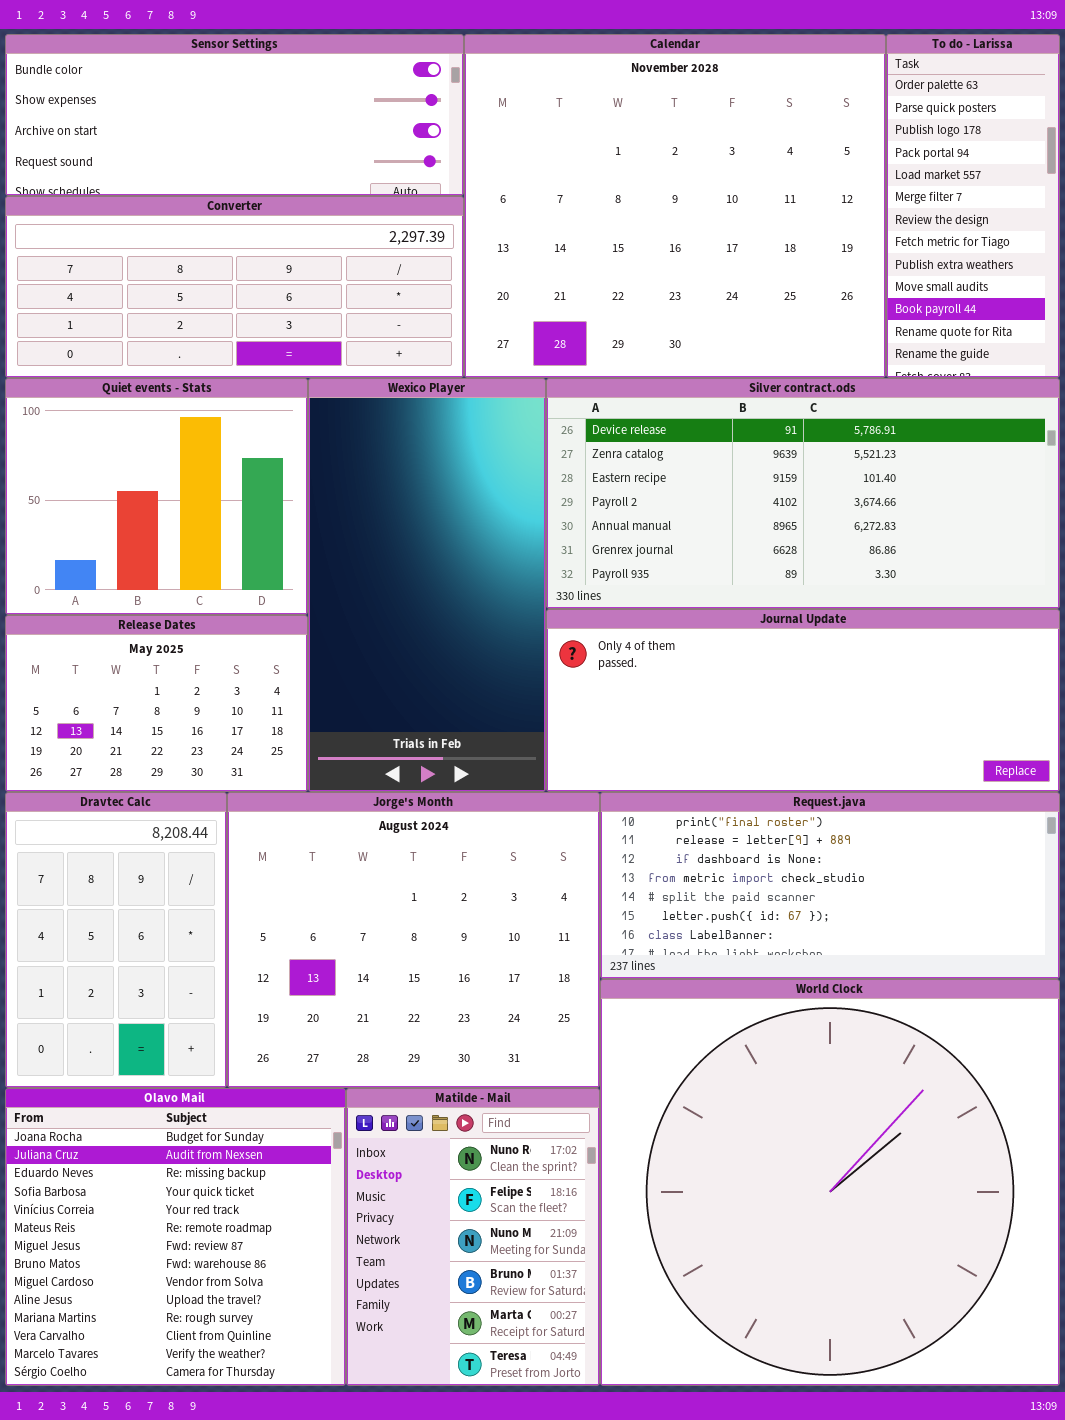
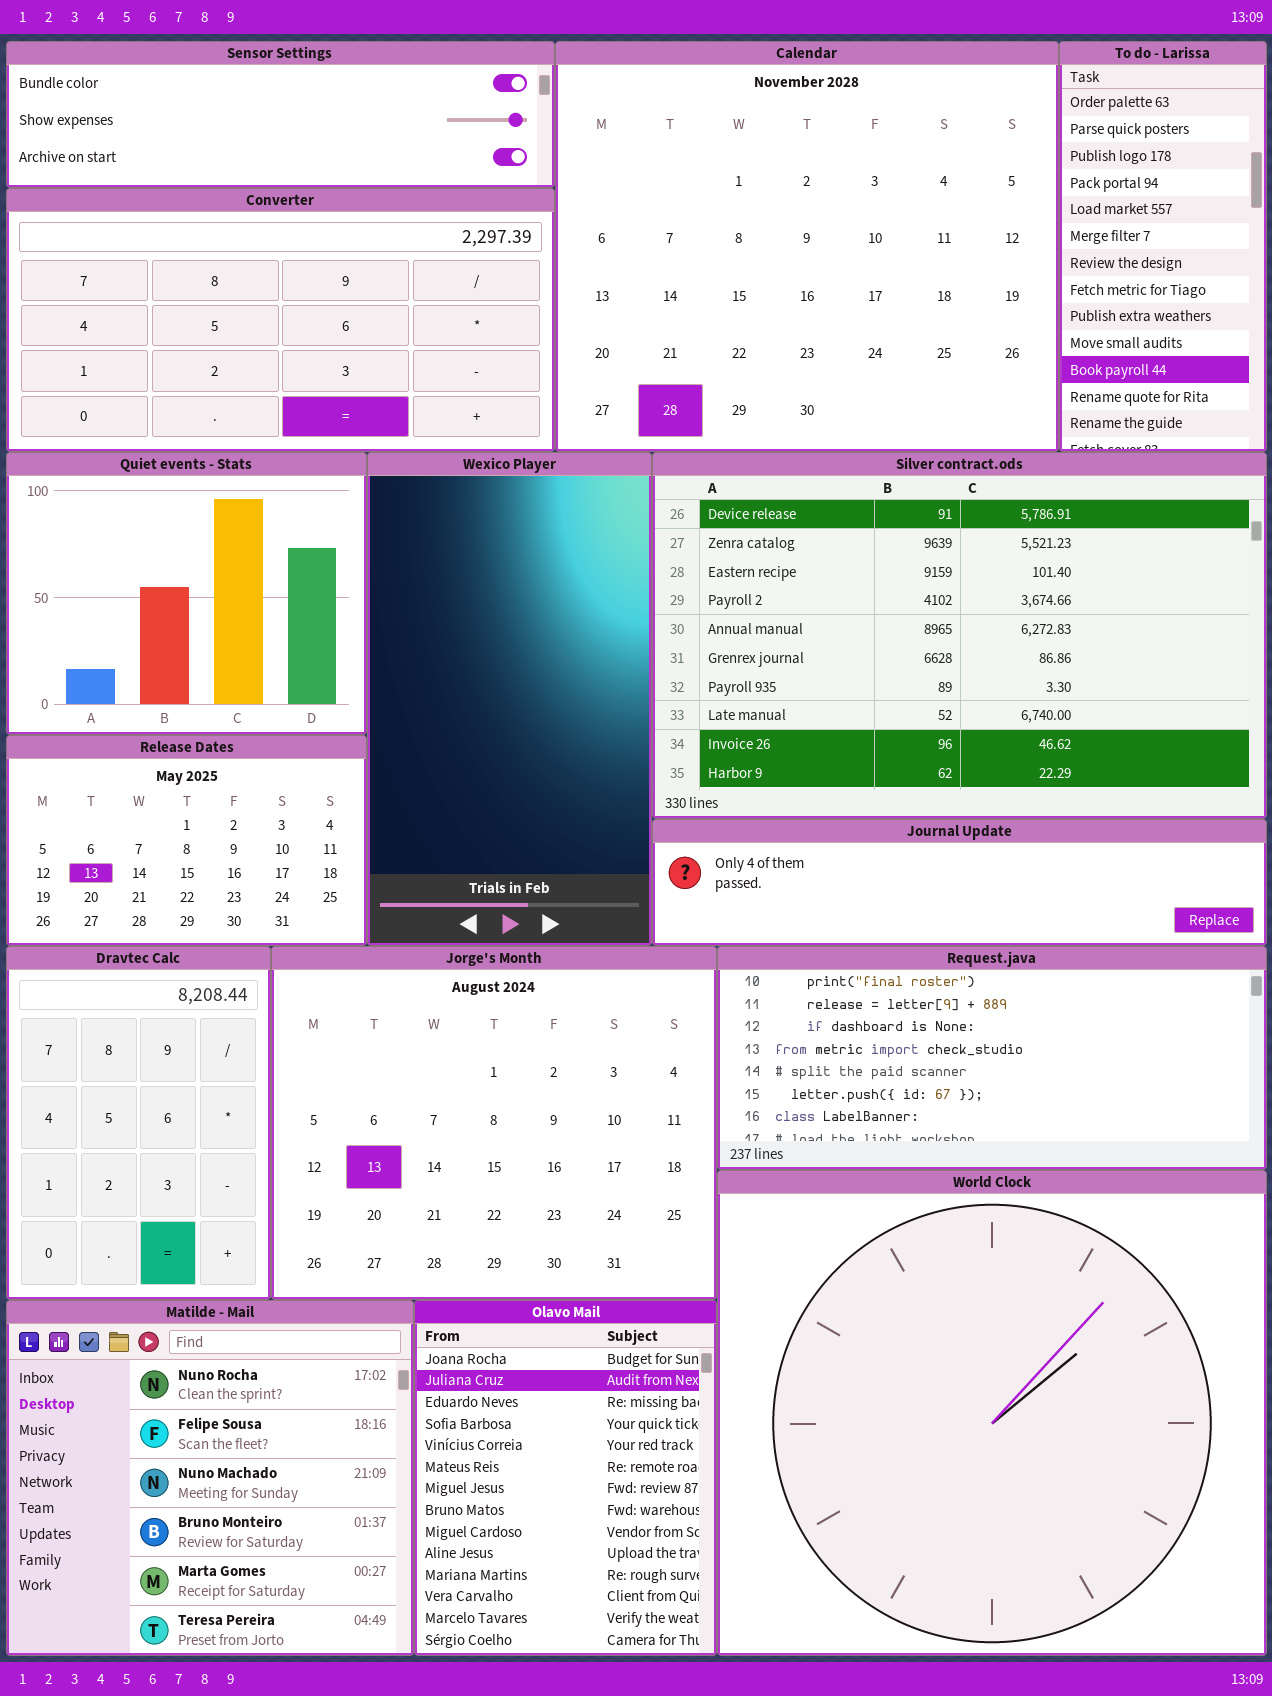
Sensor Settings: [5,34,464,196] -> [6,41,555,188], resized
Converter: [5,196,464,378] -> [6,188,555,452], resized
Silver contract.ods: [546,378,1060,609] -> [652,452,1267,819], resized
Journal Update: [546,609,1060,792] -> [652,819,1267,946], resized
Olavo Mail: [5,1088,346,1386] -> [414,1300,717,1656], moved, resized
Matilde - Mail: [346,1088,600,1386] -> [6,1300,414,1656], moved, resized

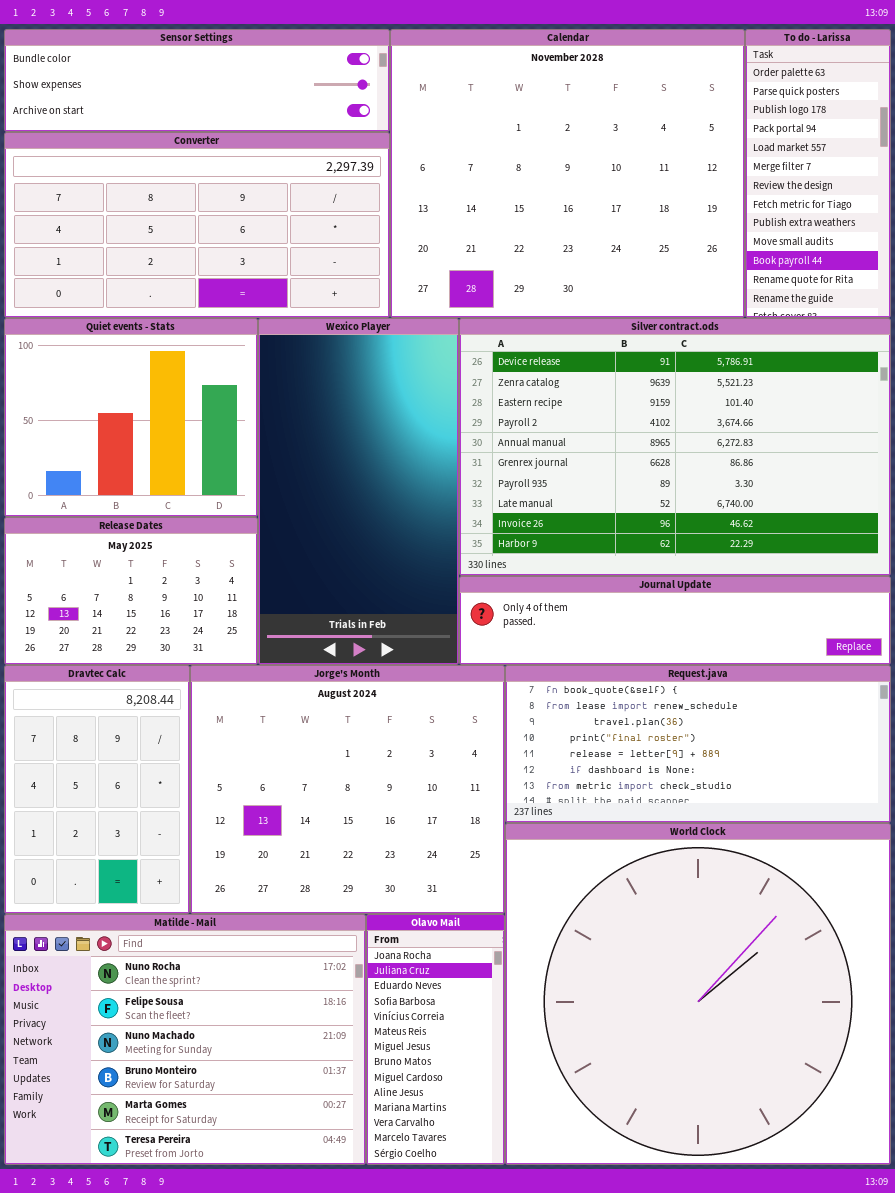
Request.java: [717,946,1267,1170] -> [505,665,891,823], scrolled up 3 rows
Matilde - Mail: [6,1300,414,1656] -> [4,914,366,1165], resized
Olavo Mail: [414,1300,717,1656] -> [366,914,505,1165], resized

